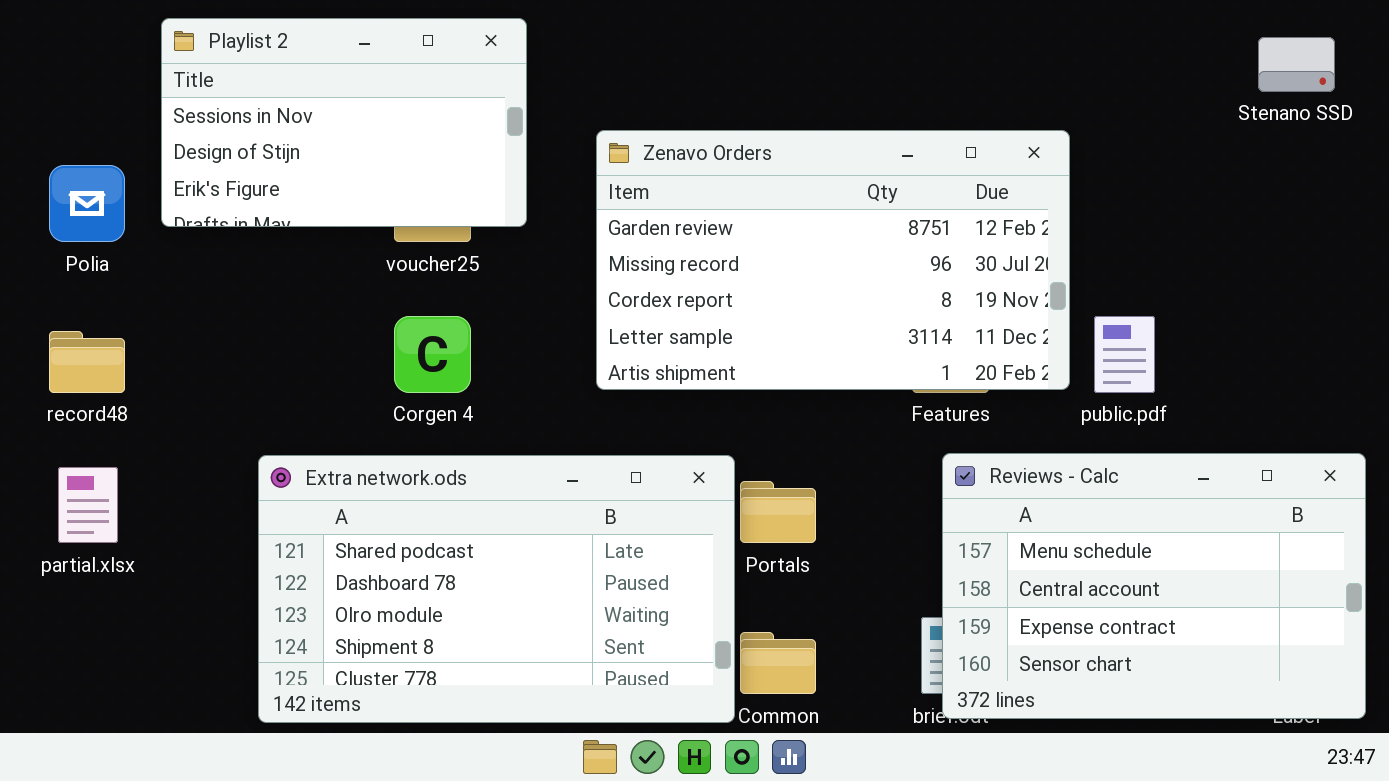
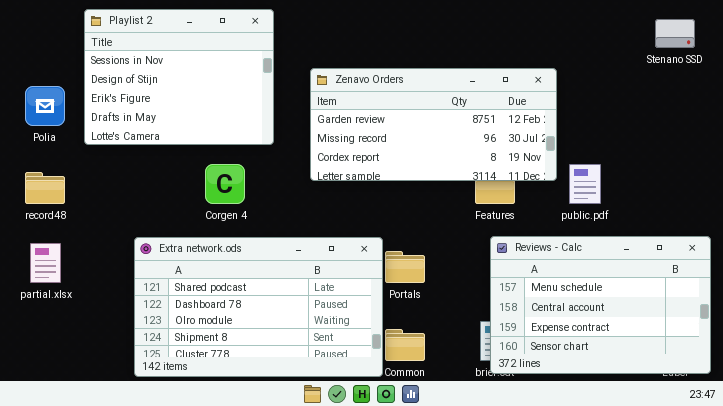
Playlist 2: [161,18,527,227] -> [84,9,274,145], resized
Zenavo Orders: [596,130,1070,390] -> [310,68,557,181], resized

